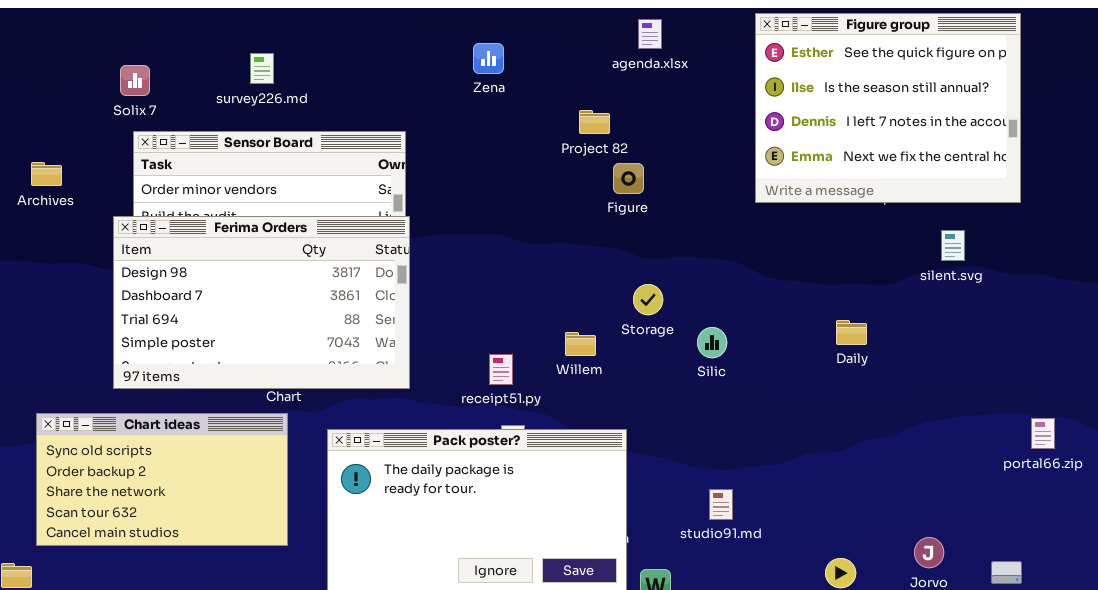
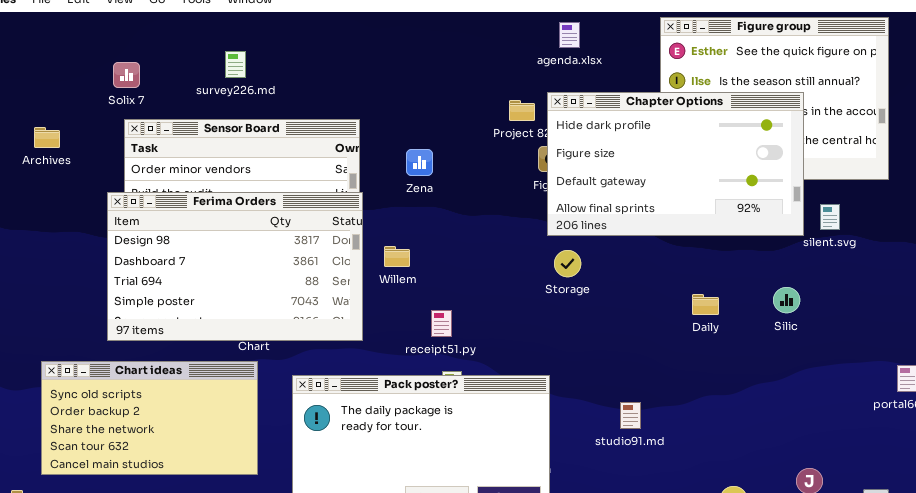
Zena: [473,43,504,74] -> [406,149,433,176], moved
Chapter Options: none -> [547,92,804,236], opened
Archives: [31,162,62,186] -> [34,127,60,148], moved
Daily: [836,320,867,345] -> [692,294,719,315], moved
Silic: [697,327,727,358] -> [773,287,800,313], moved
Willem: [565,332,596,356] -> [384,246,410,267], moved
studio91.md: [709,489,733,520] -> [620,402,641,429], moved

